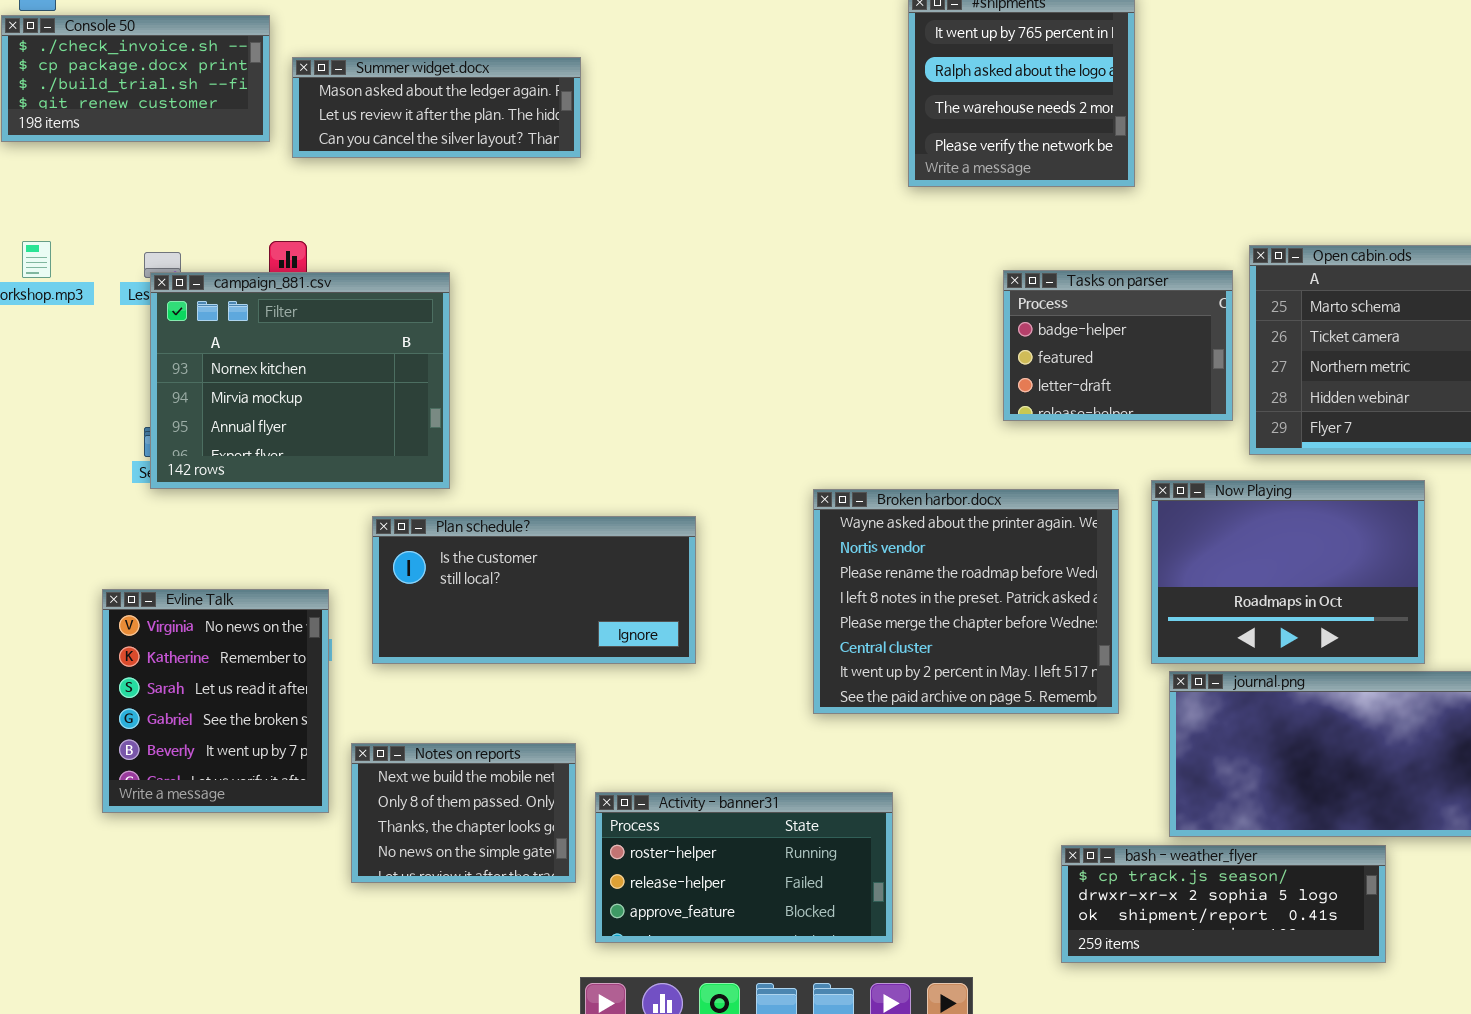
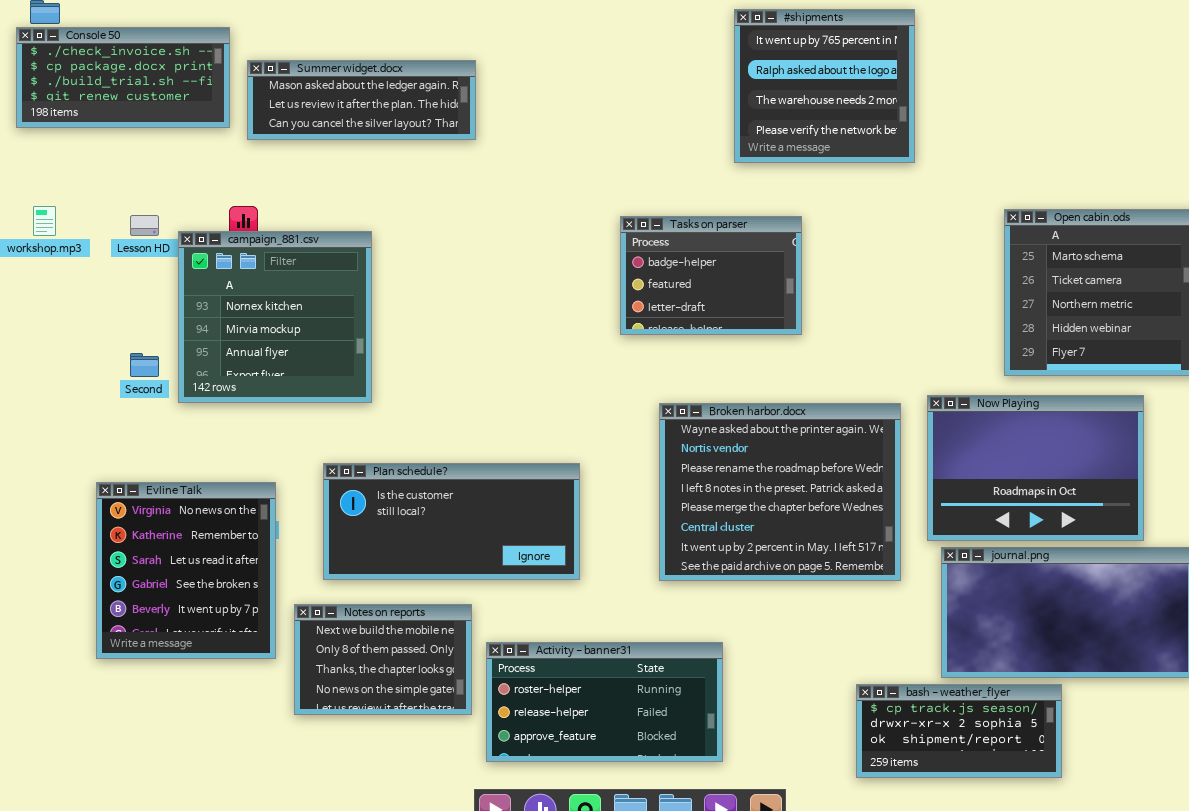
Tasks on parser: [1003,270,1233,421] -> [620,216,802,335], moved
campaign_881.csv: [150,272,450,489] -> [178,231,372,403], resized
Plan schedule?: [372,516,696,664] -> [323,463,580,580], moved
bash - weather_flyer: [1061,845,1386,963] -> [856,684,1062,778], resized

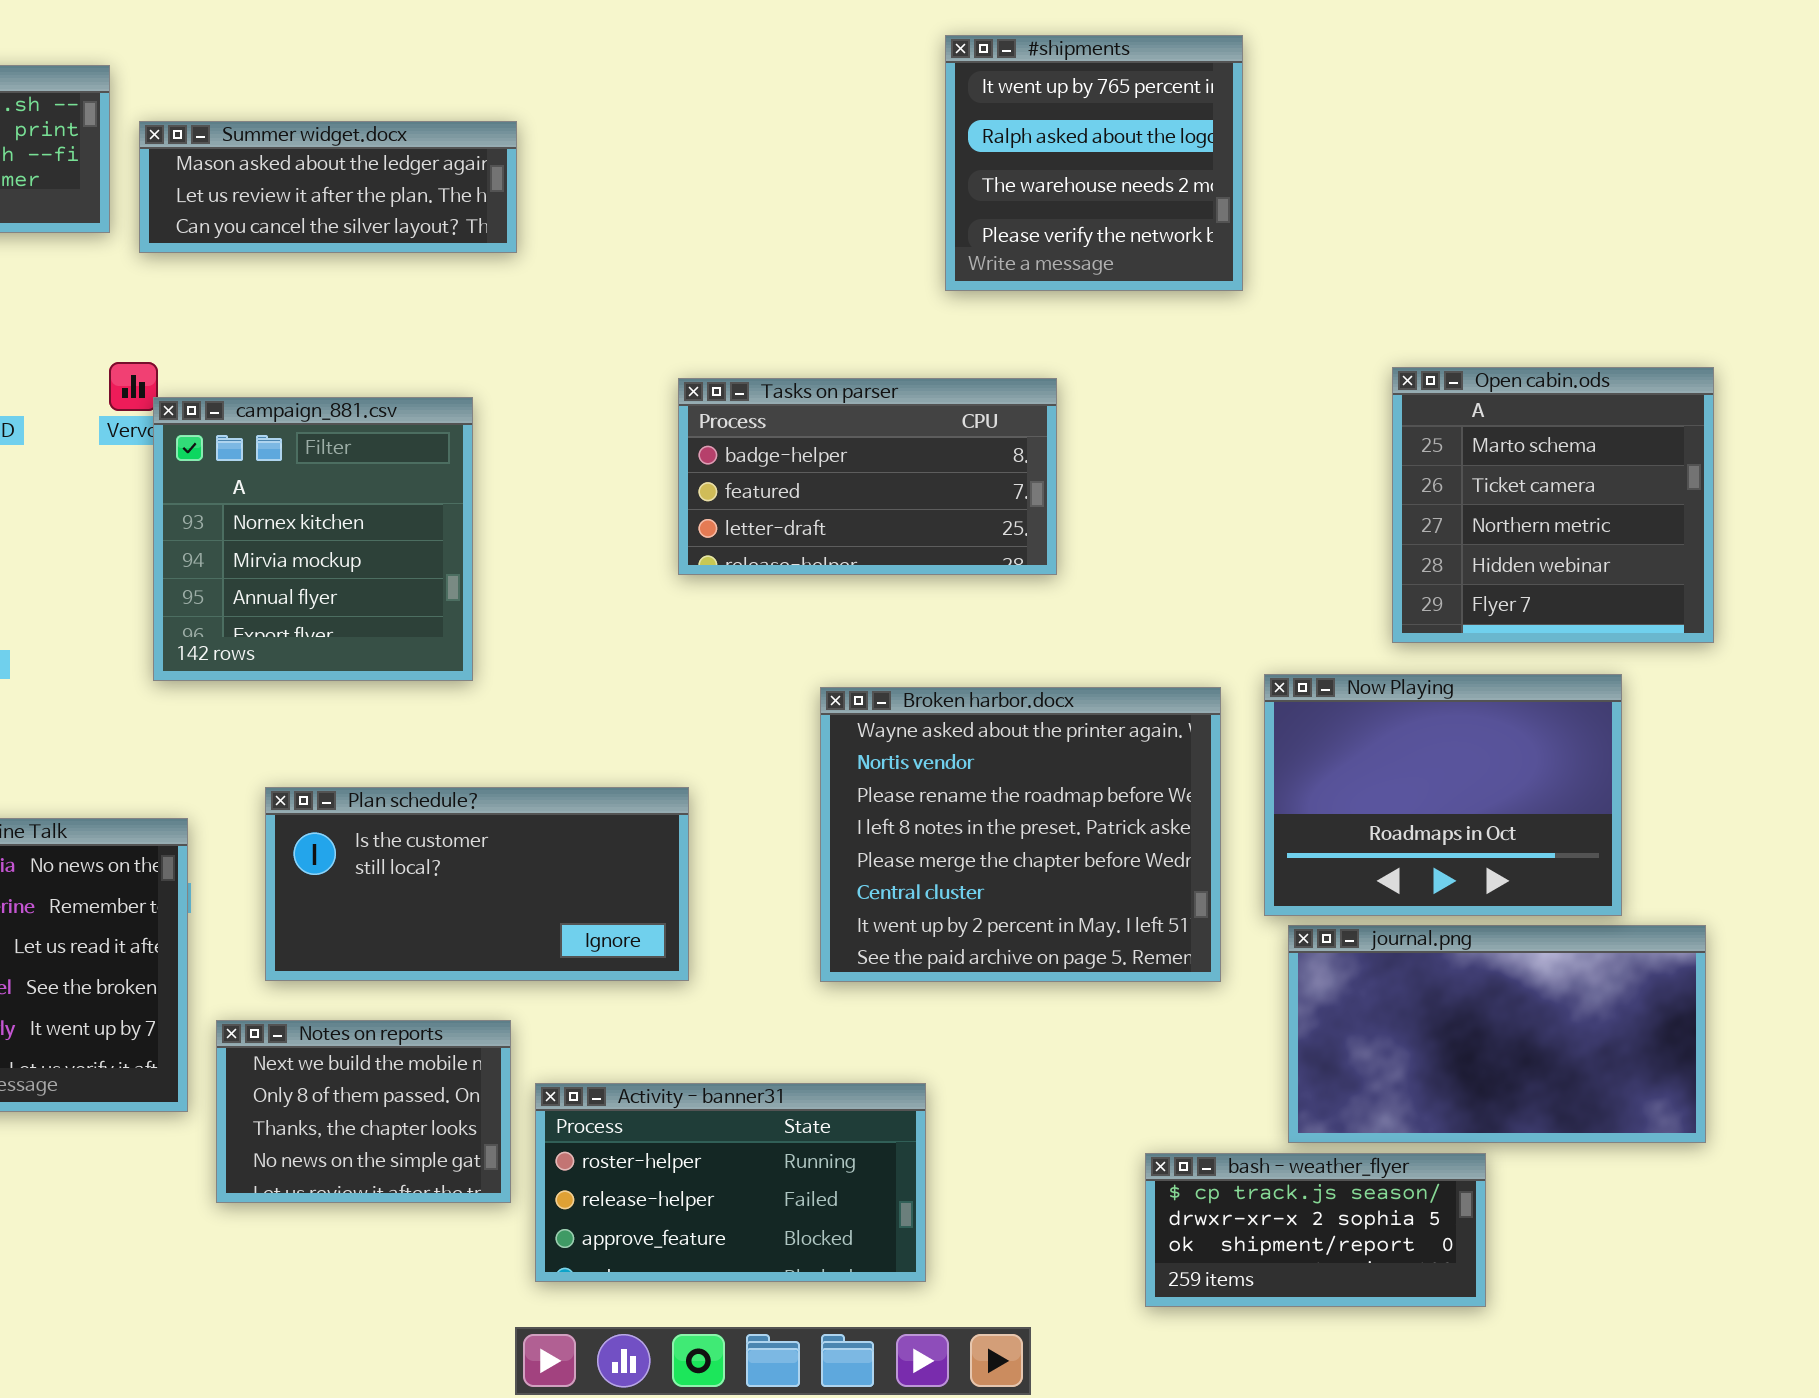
Tasks on parser: [620,216,802,335] -> [678,378,1057,575], resized
campaign_881.csv: [178,231,372,403] -> [153,397,473,681], moved

